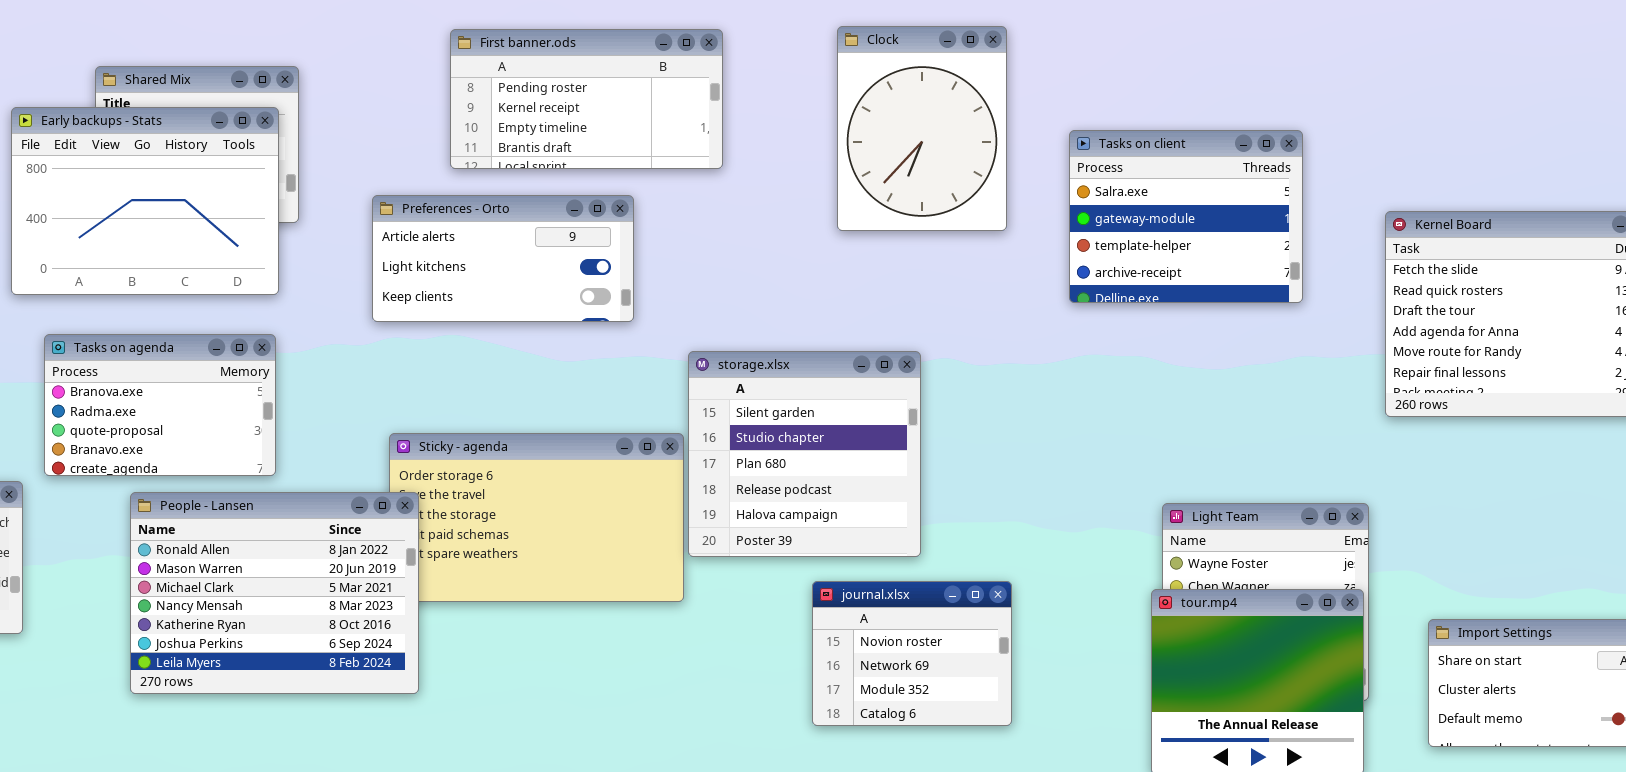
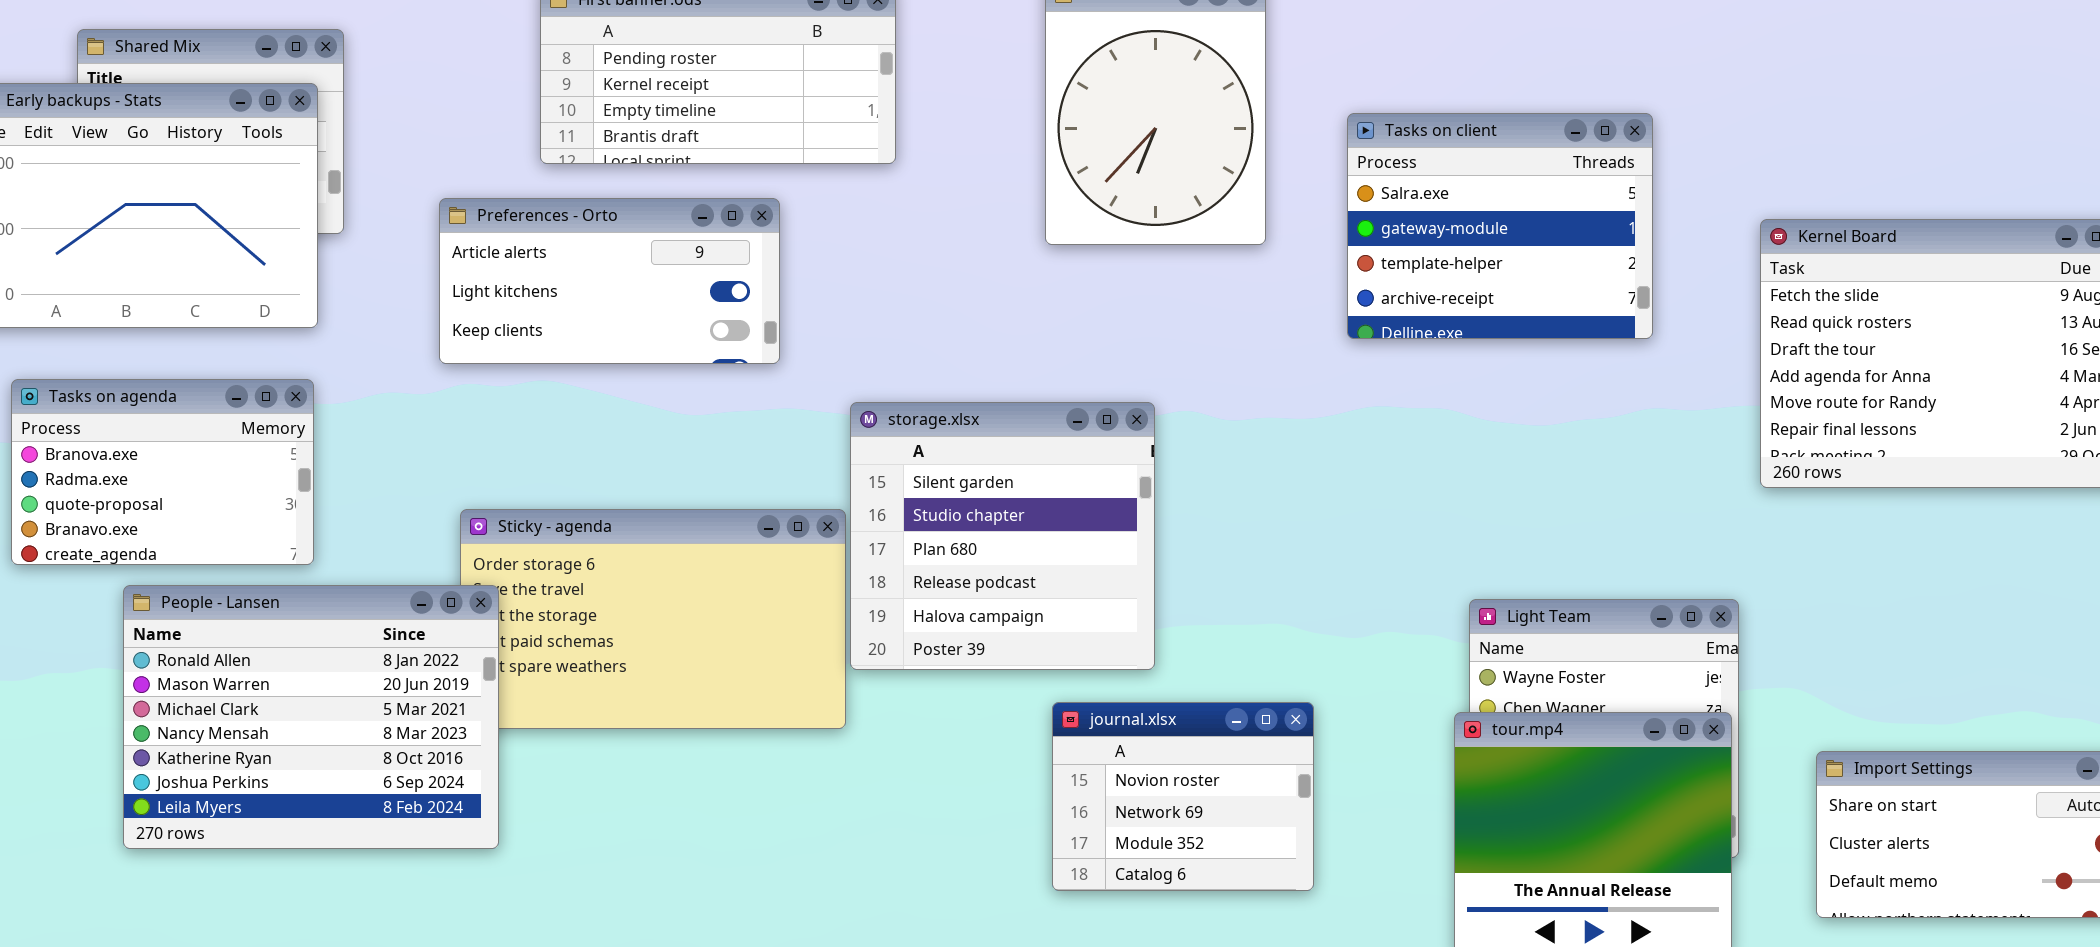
journal.xlsx: [812,581,1012,726] -> [1052,702,1314,891], moved

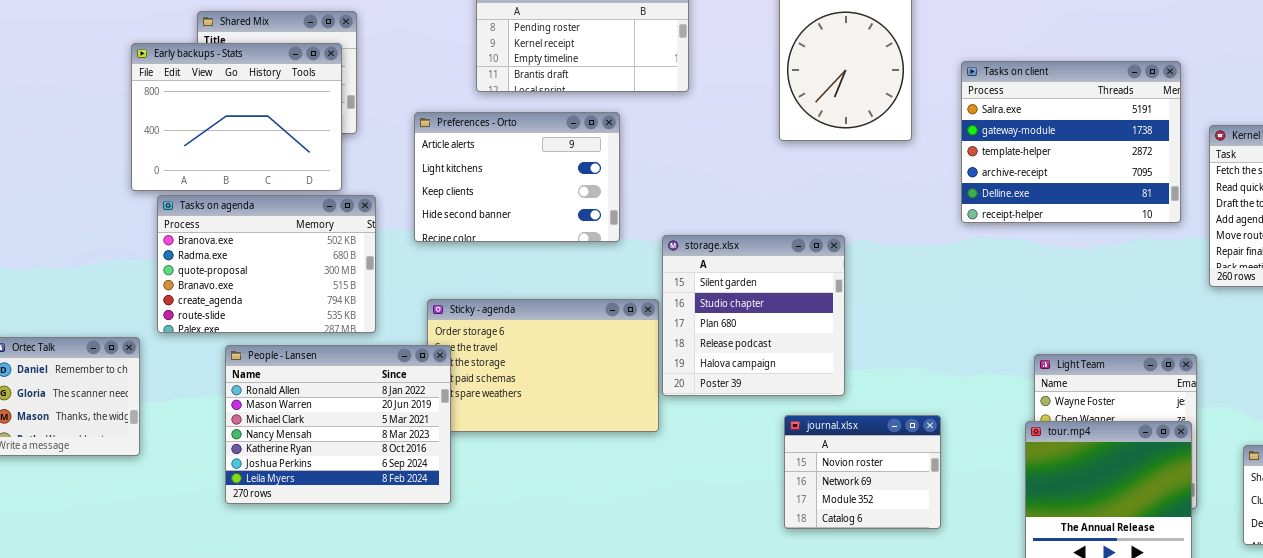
Tasks on client: [1347,113,1653,339] -> [961,61,1181,223], resized
Preferences - Orto: [439,198,780,364] -> [414,112,620,242], resized
Tasks on agenda: [11,379,314,565] -> [157,195,376,333], resized

